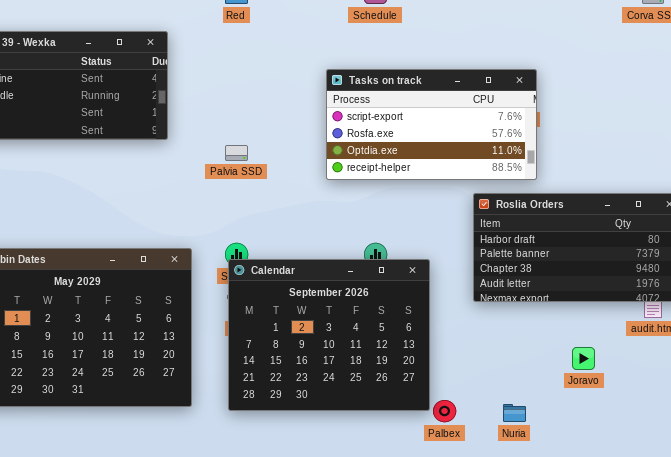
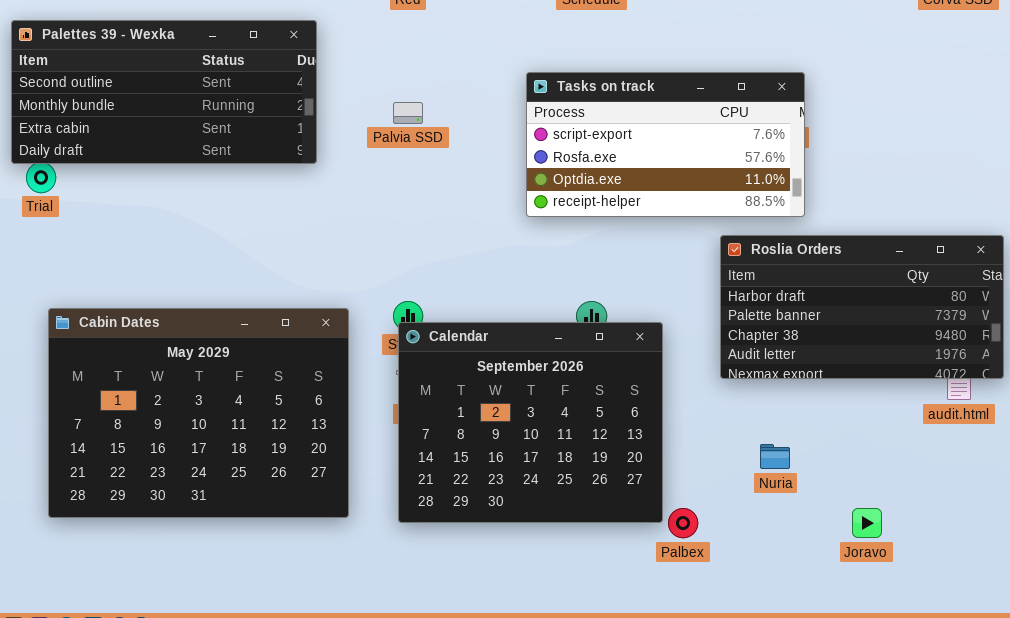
Palvia SSD: [225,145,248,161] -> [393,102,423,124], moved
Joravo: [572,347,595,370] -> [852,508,882,538], moved
Nuria: [503,404,526,422] -> [760,444,790,469], moved

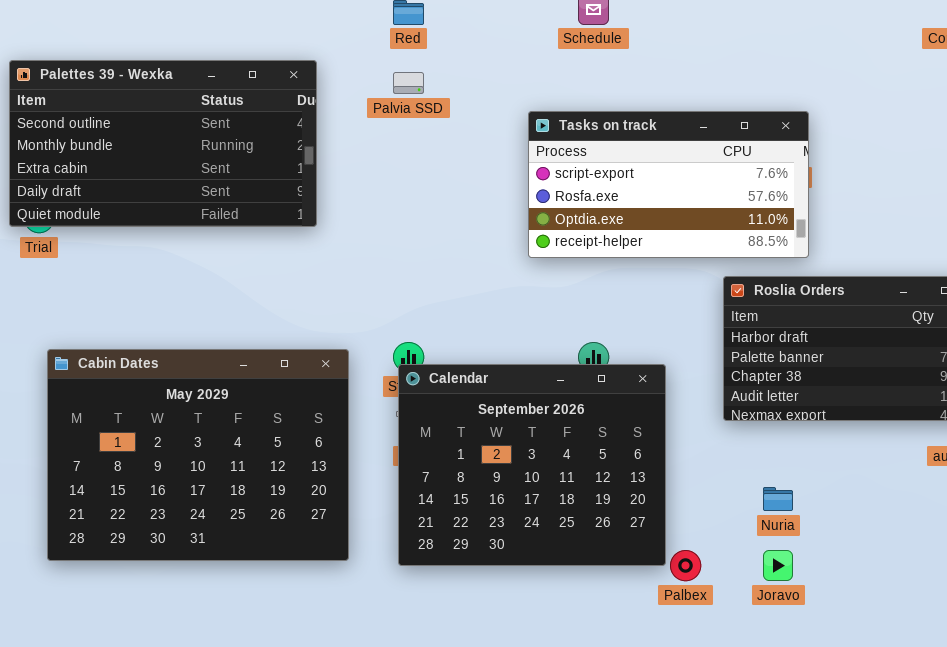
Palettes 39 - Wexka: [11,20,317,164] -> [9,60,317,227], resized
Palvia SSD: [393,102,423,124] -> [393,72,424,94], moved
Joravo: [852,508,882,538] -> [763,550,793,581], moved

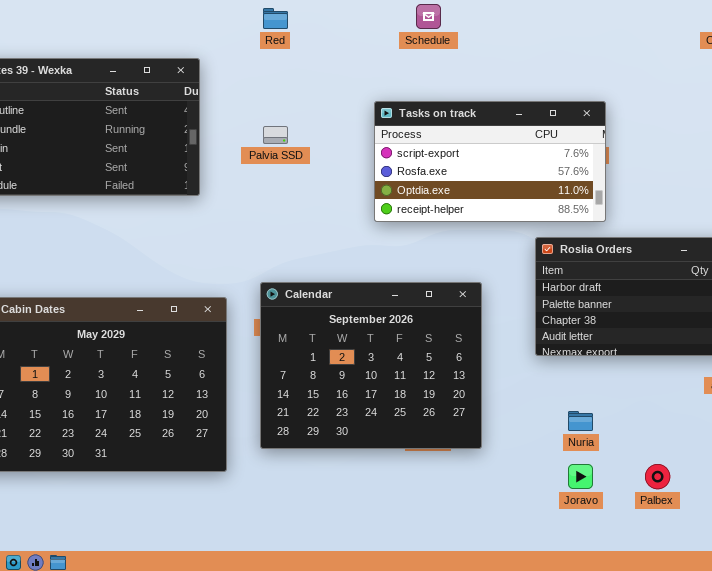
Palvia SSD: [393,72,424,94] -> [263,126,288,144], moved
Calendar: [398,364,666,566] -> [260,282,482,449], moved
Palbex: [670,550,701,581] -> [645,464,670,489], moved

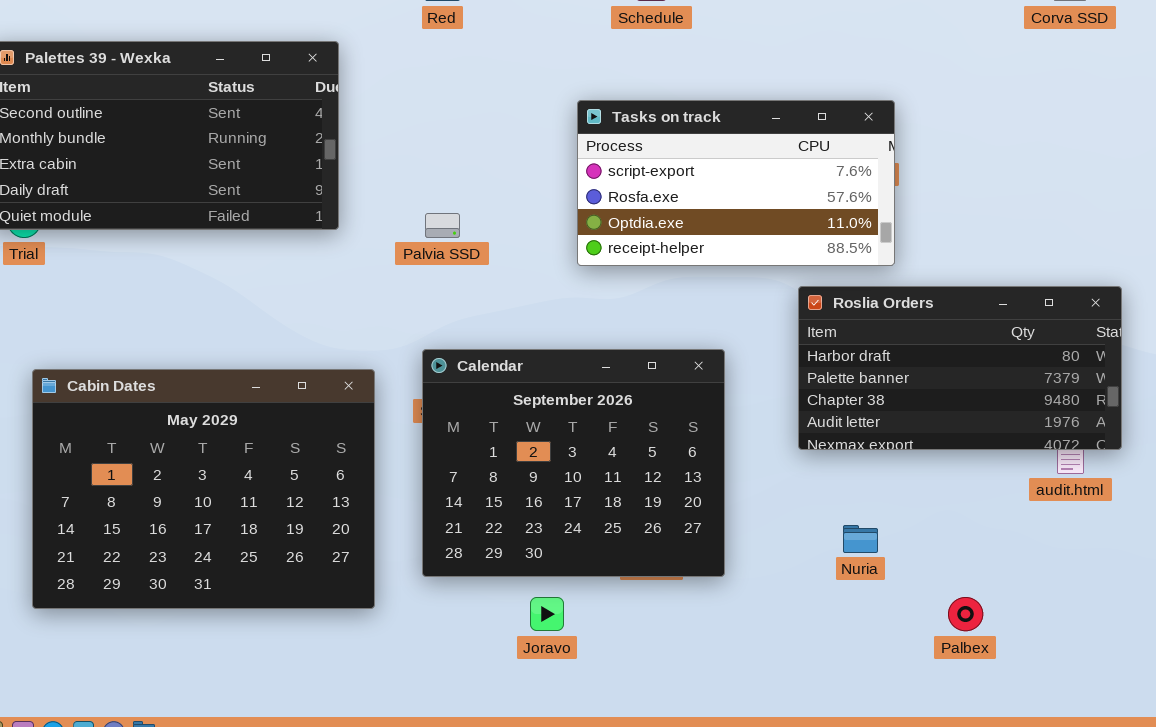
Palvia SSD: [263,126,288,144] -> [425,213,460,238], moved
Joravo: [568,464,593,489] -> [530,597,564,631], moved

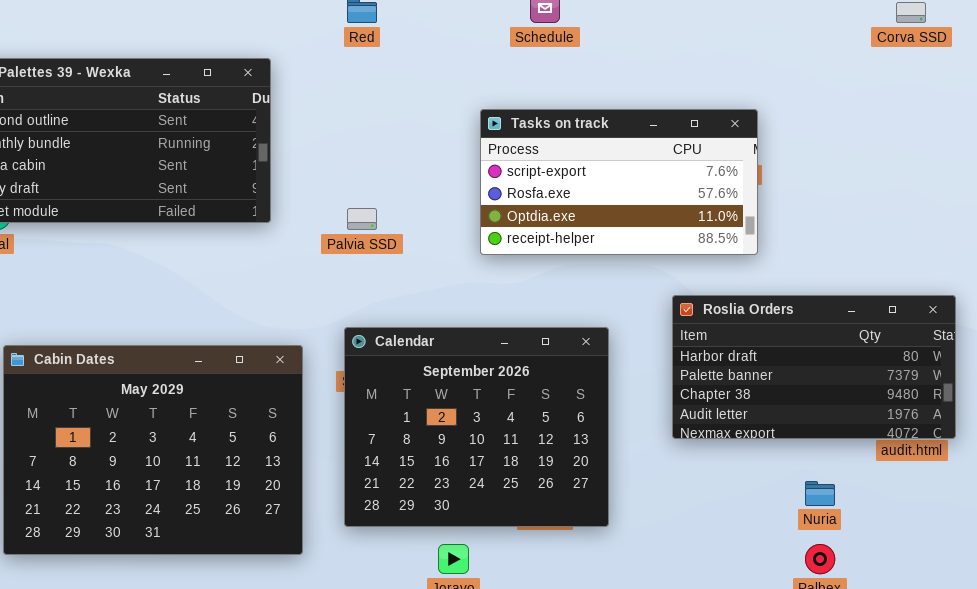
Roslia Orders: [798,286,1122,450] -> [672,295,956,439], moved
Nuria: [843,525,878,553] -> [805,481,835,506], moved

